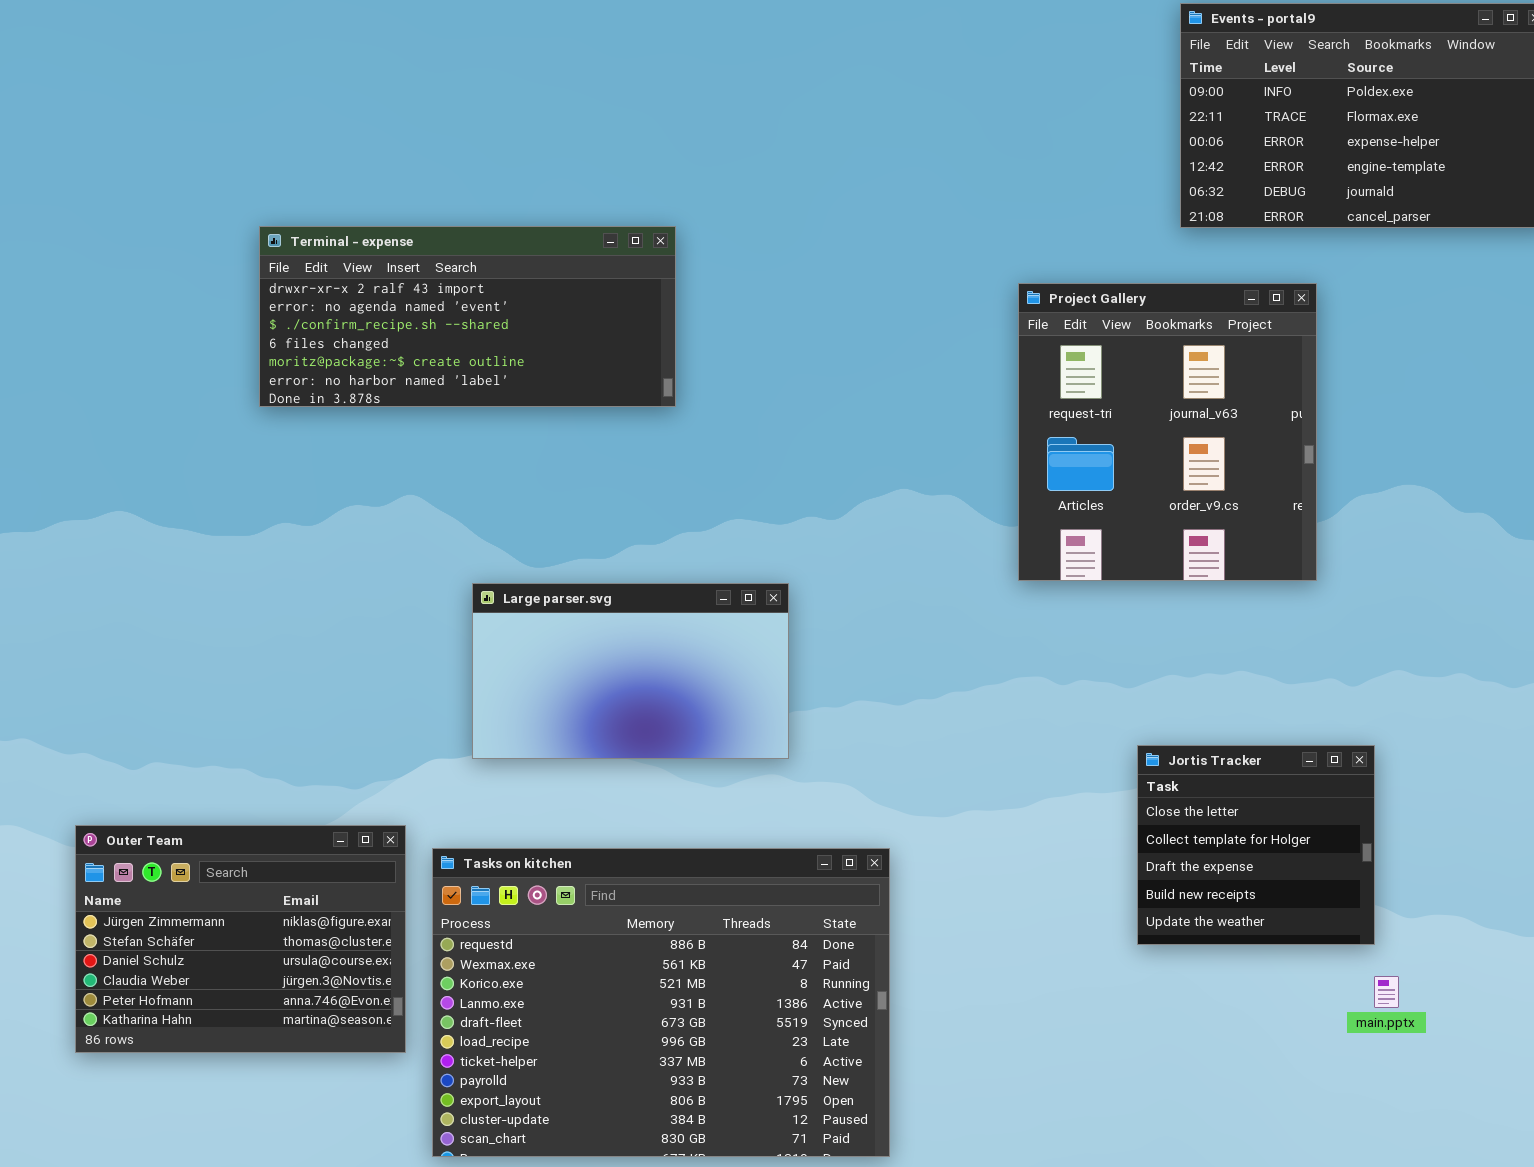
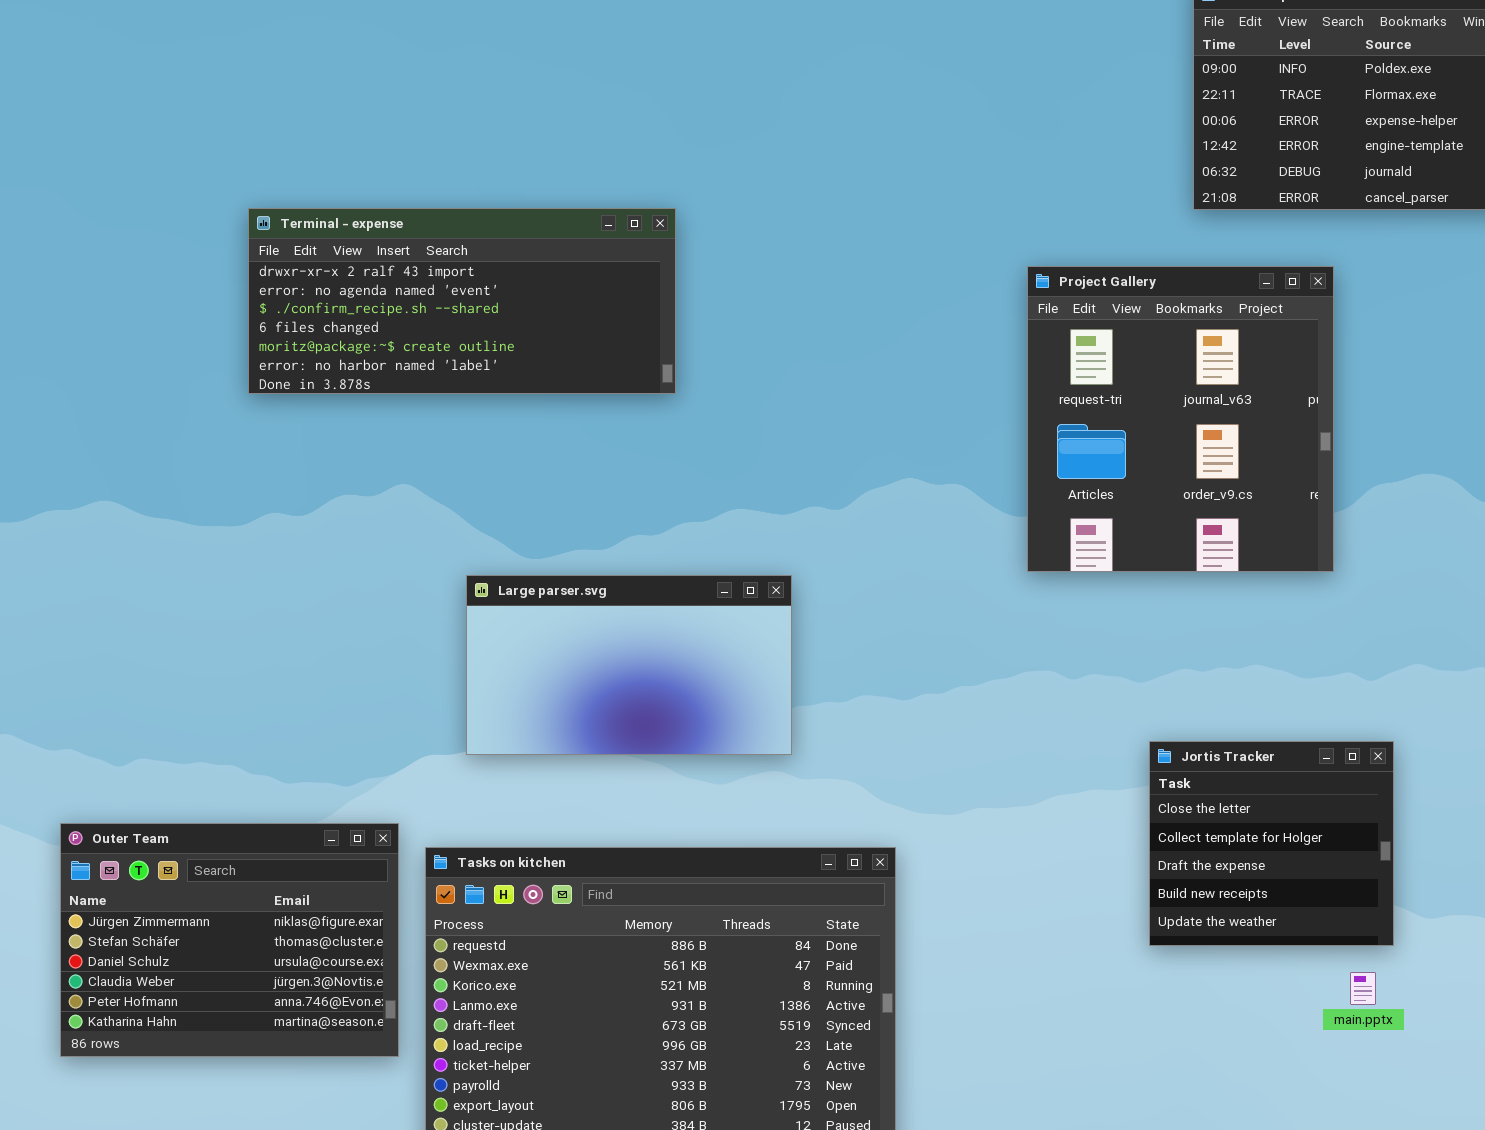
main.pptx: [1374,976,1399,1008] -> [1350,972,1376,1005], moved

